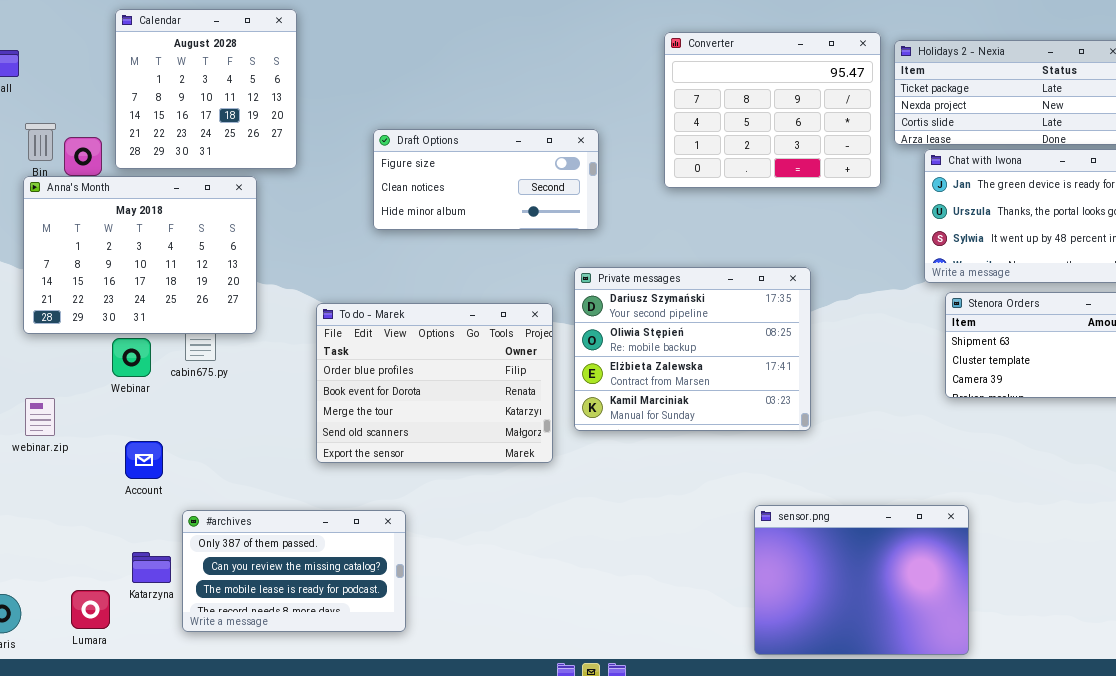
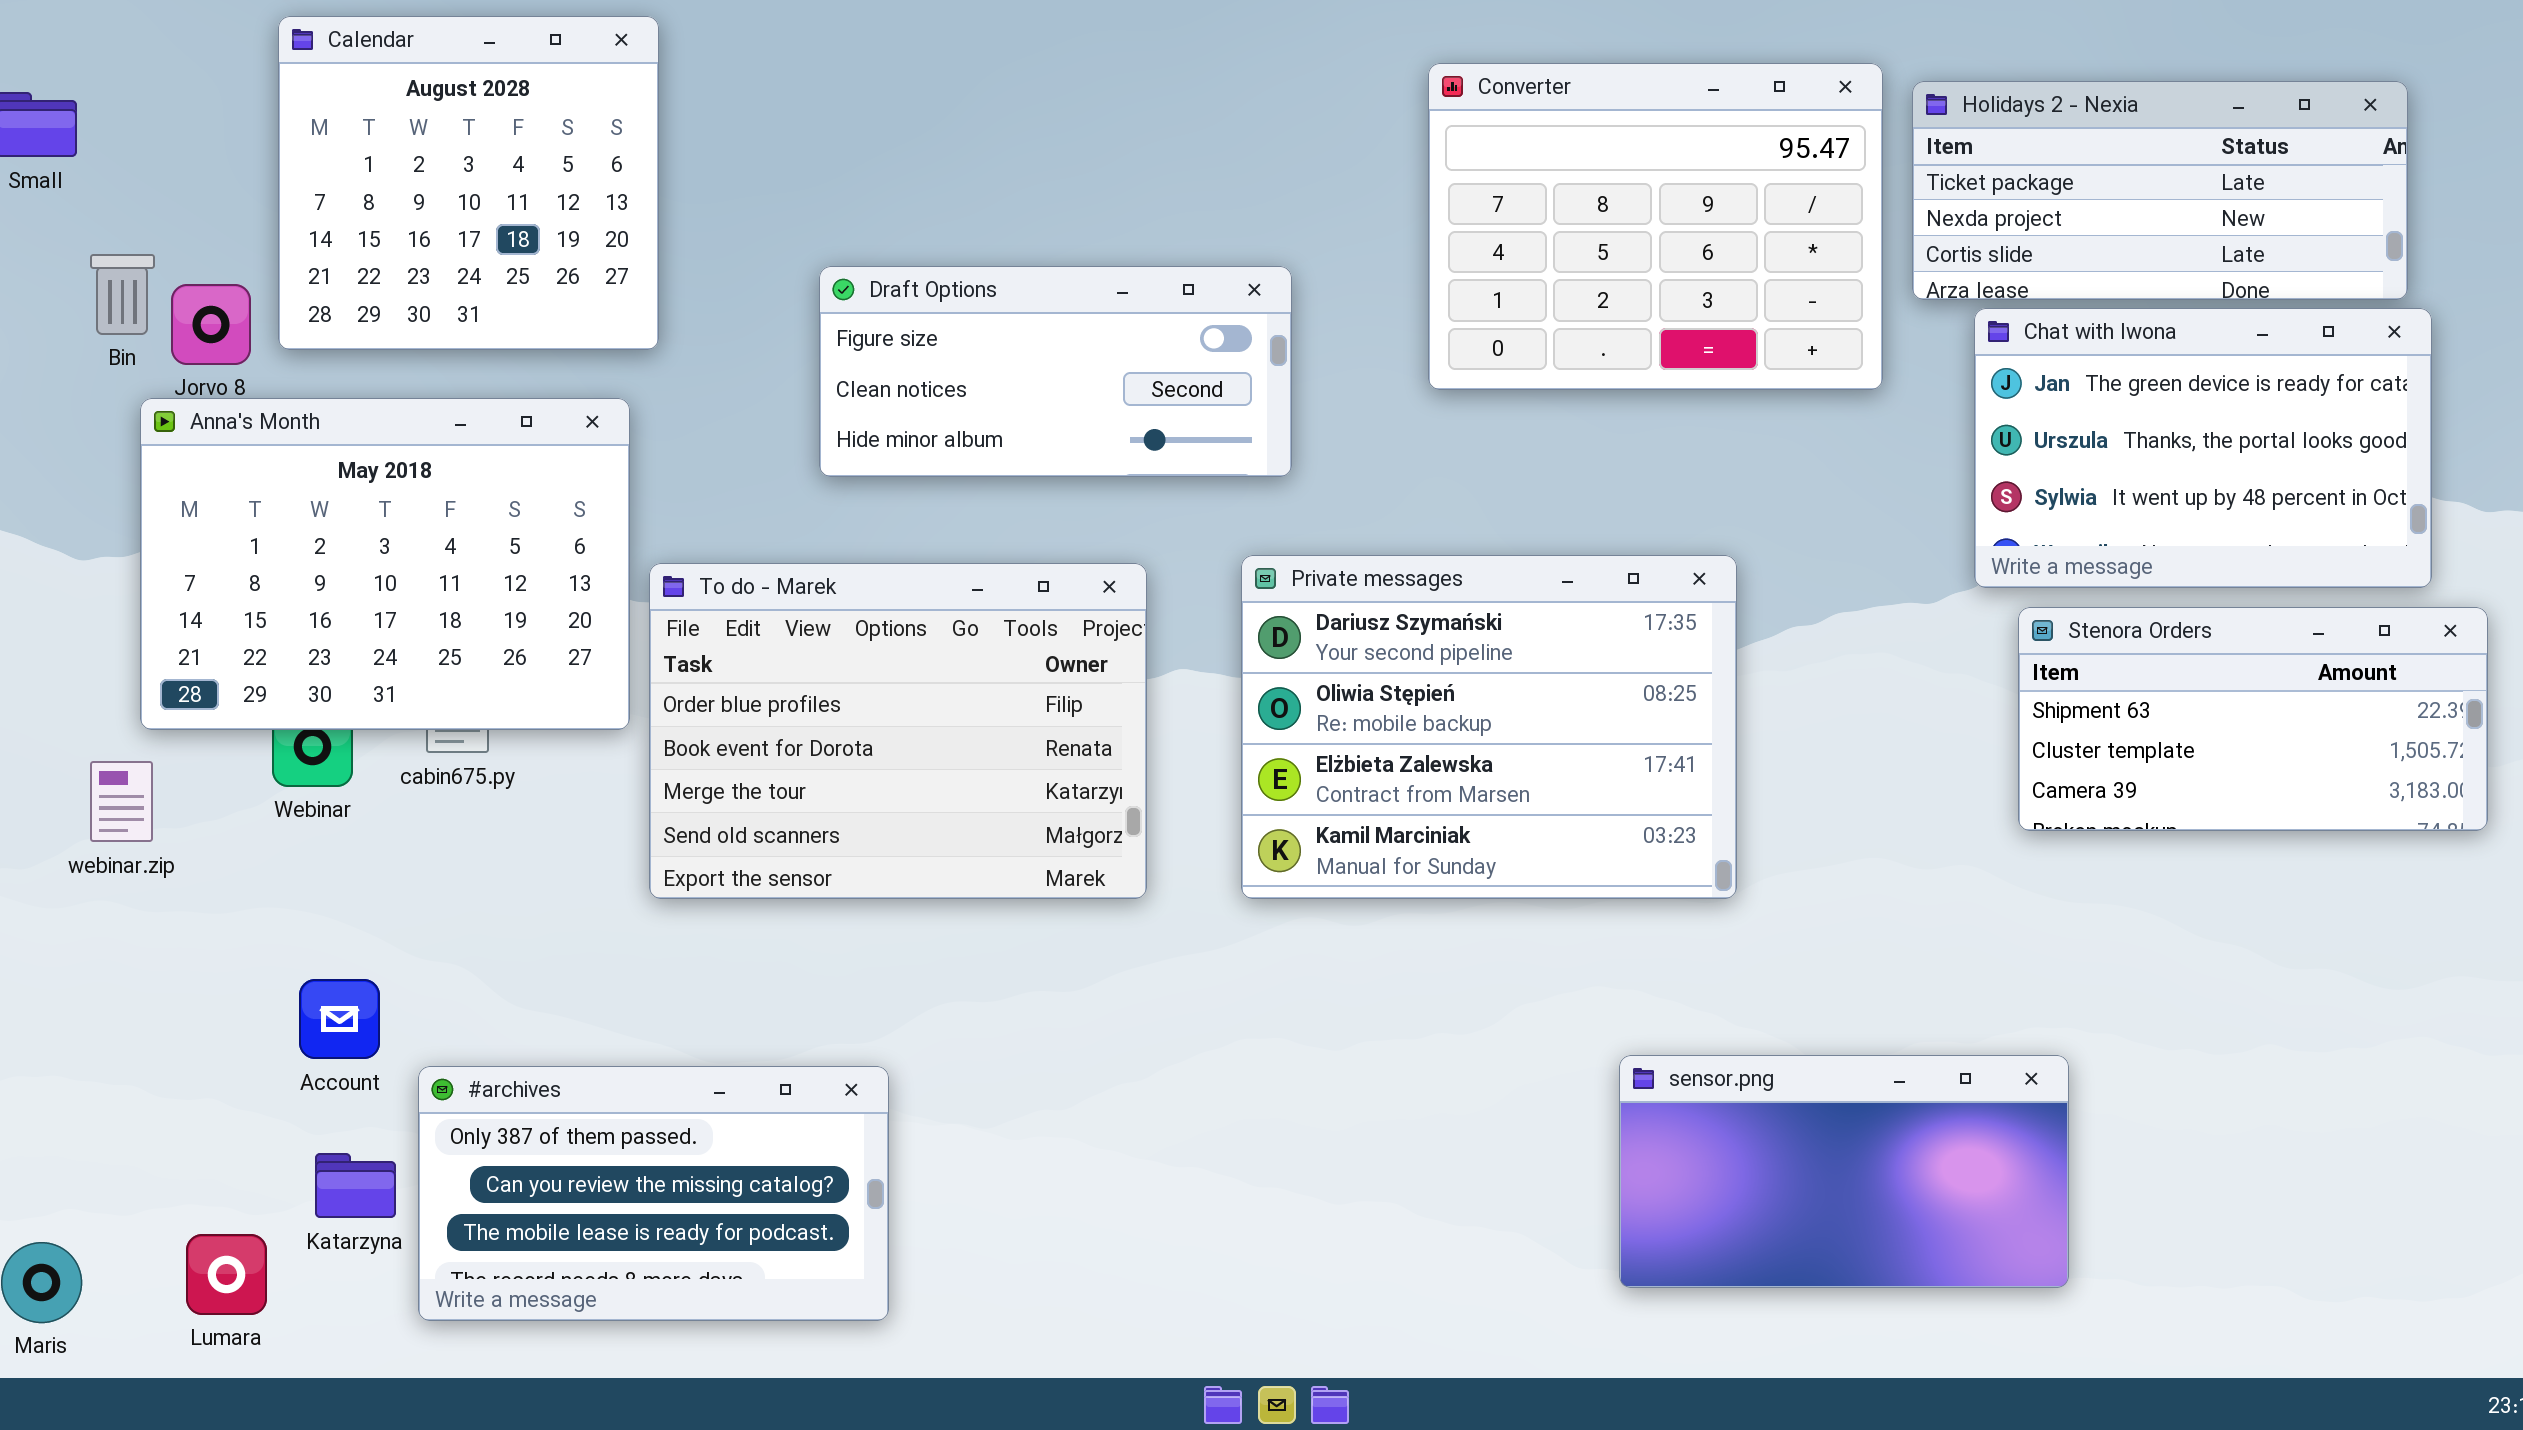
Anna's Month: [23,176,257,334] -> [140,398,630,730], moved
To do - Marek: [316,303,553,463] -> [649,563,1147,899], moved
webinar.zip: [25,398,55,436] -> [90,761,153,842], moved
Account: [125,441,163,479] -> [299,979,380,1059], moved
sensor.png: [754,505,969,655] -> [1619,1055,2069,1288], resized

